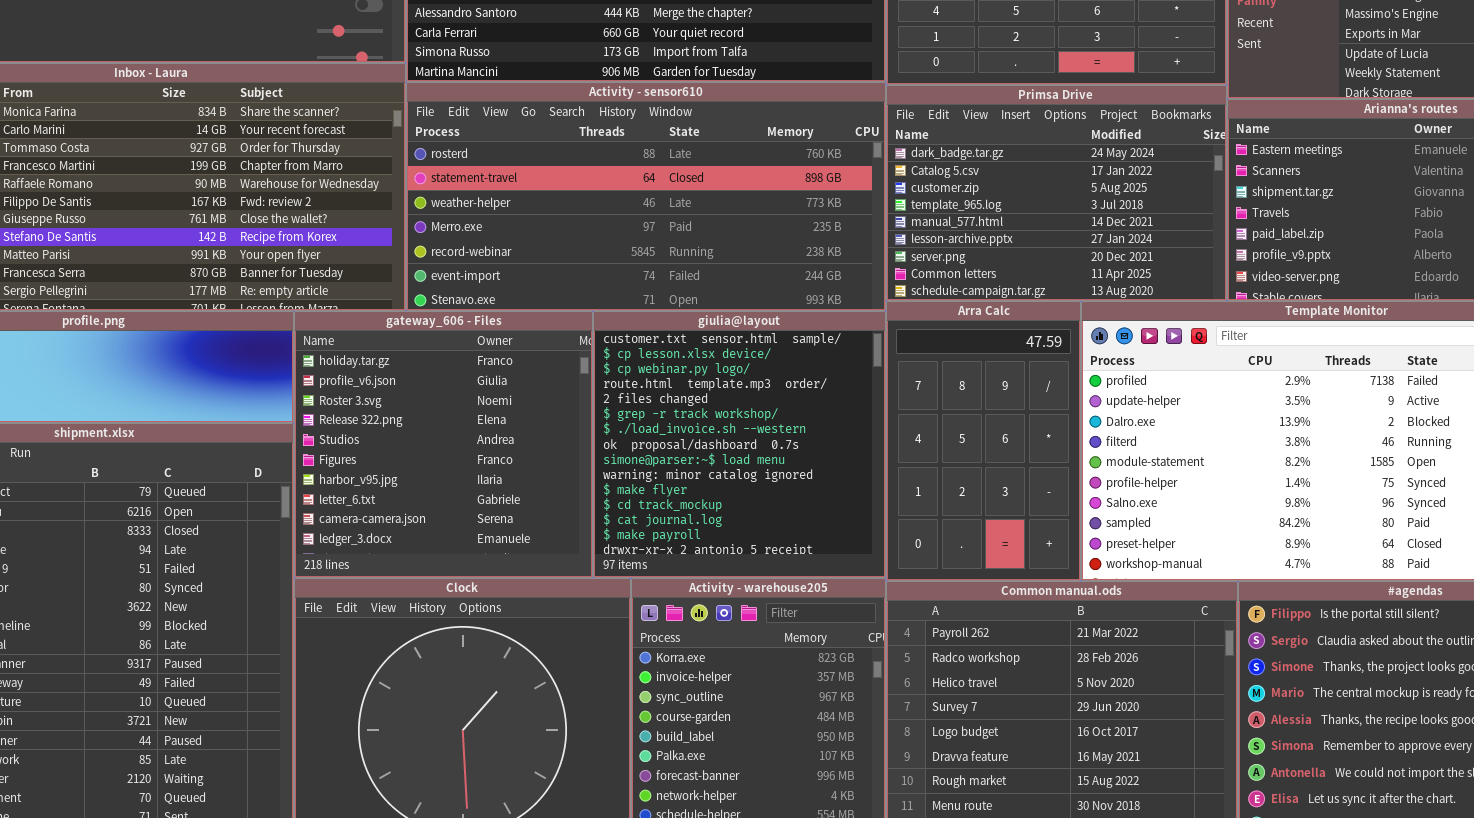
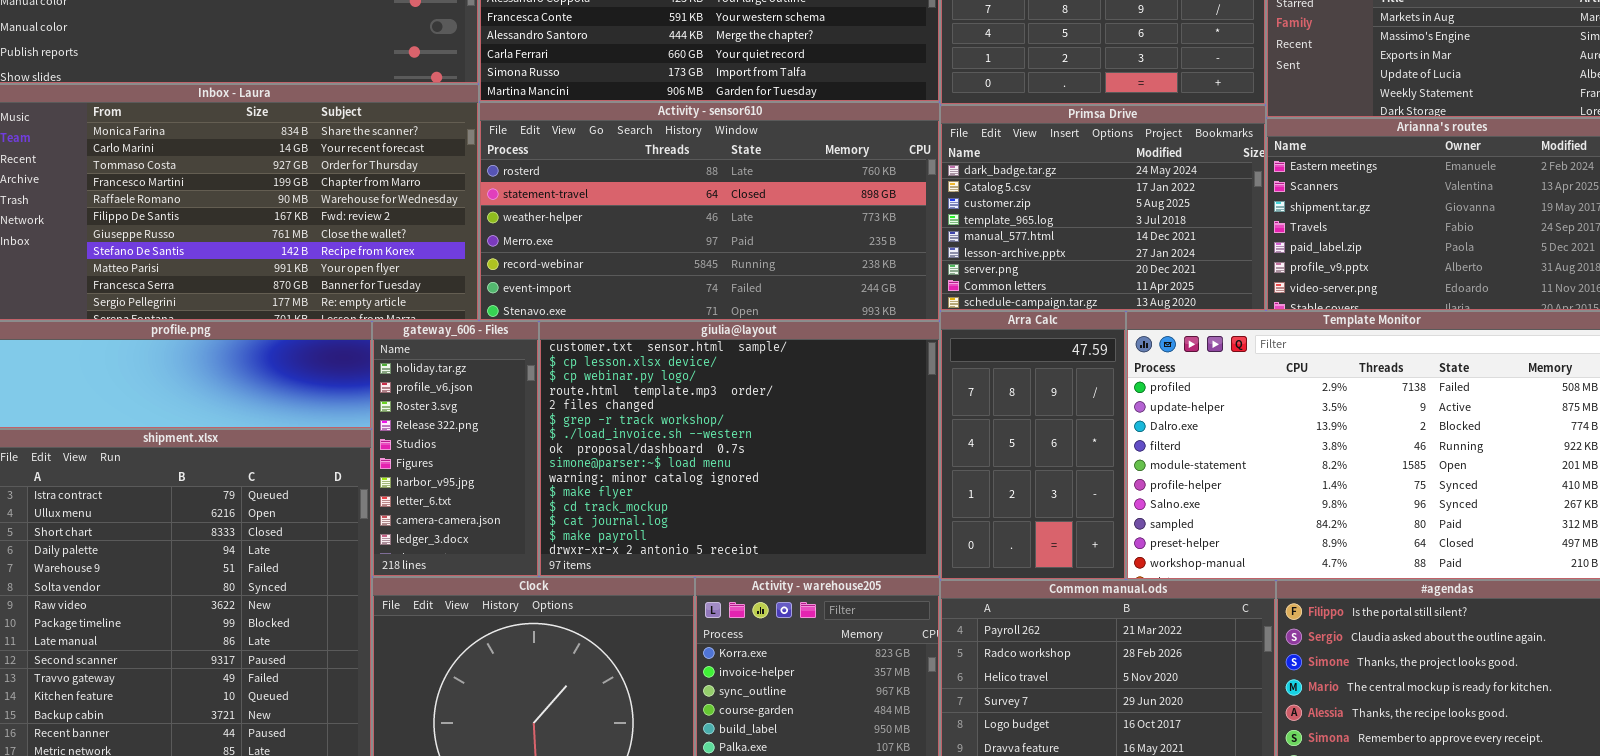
gateway_606 - Files: [294,311,593,578] -> [372,321,539,577], resized
giulia@layout: [593,311,886,578] -> [539,321,940,577], resized

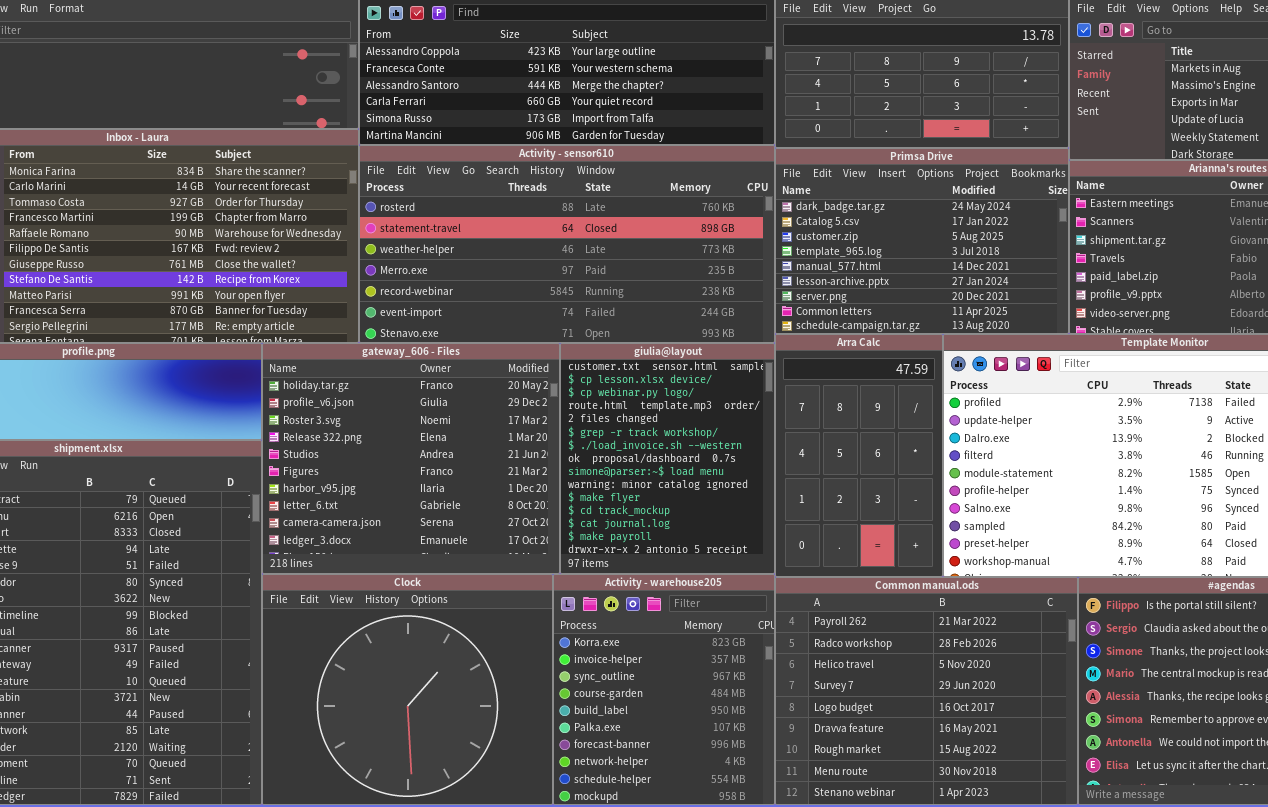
gateway_606 - Files: [372,321,539,577] -> [262,343,560,574], resized
giulia@layout: [539,321,940,577] -> [560,343,775,574], resized

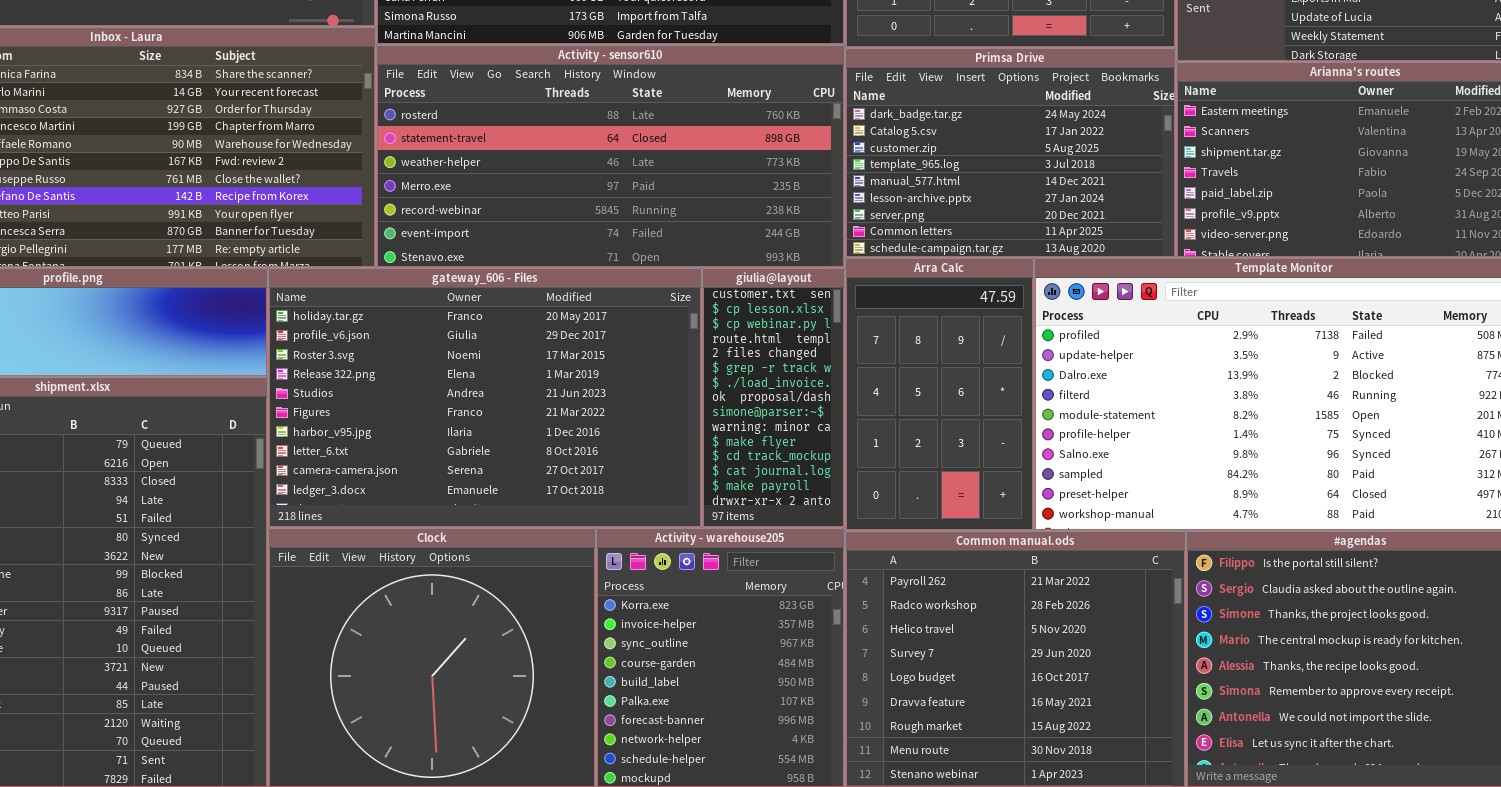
gateway_606 - Files: [262,343,560,574] -> [268,268,702,528], resized
giulia@layout: [560,343,775,574] -> [702,268,845,528], resized

